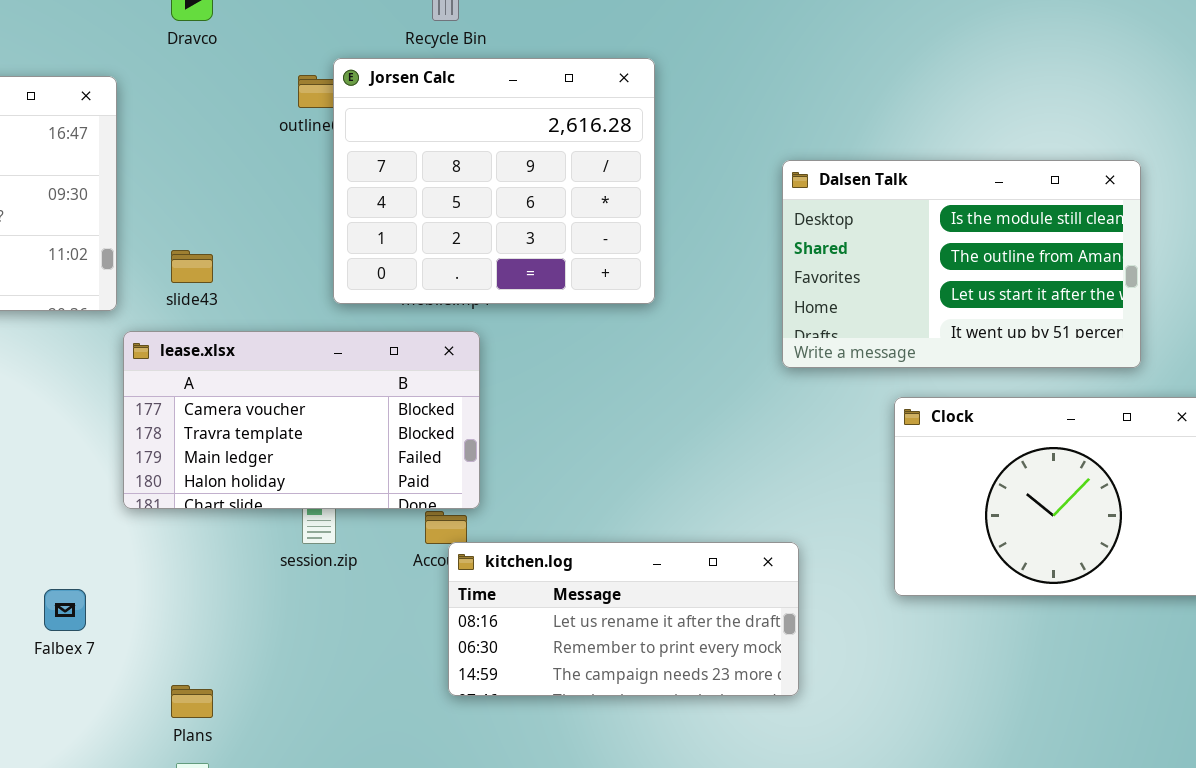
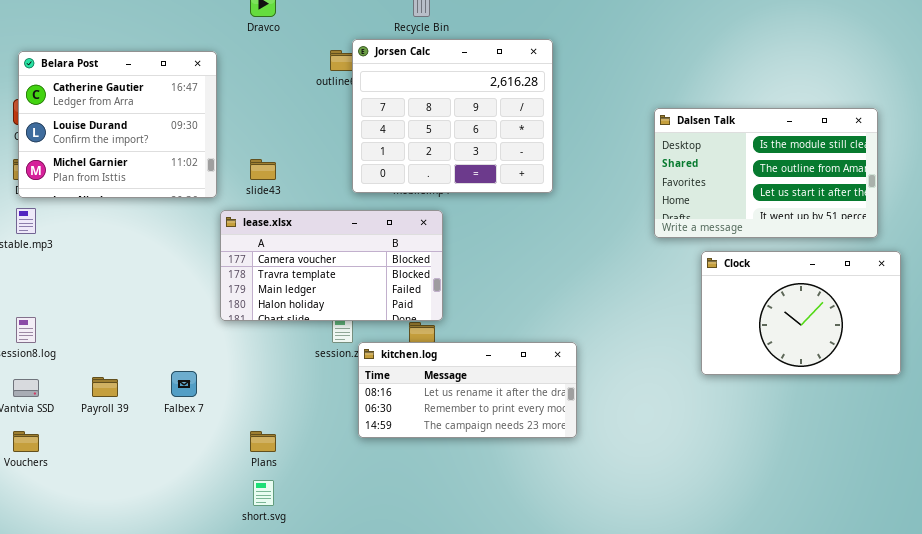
Dalsen Talk: [782,160,1141,368] -> [654,108,878,238], moved
kitchen.log: [448,542,799,696] -> [358,342,577,438], moved

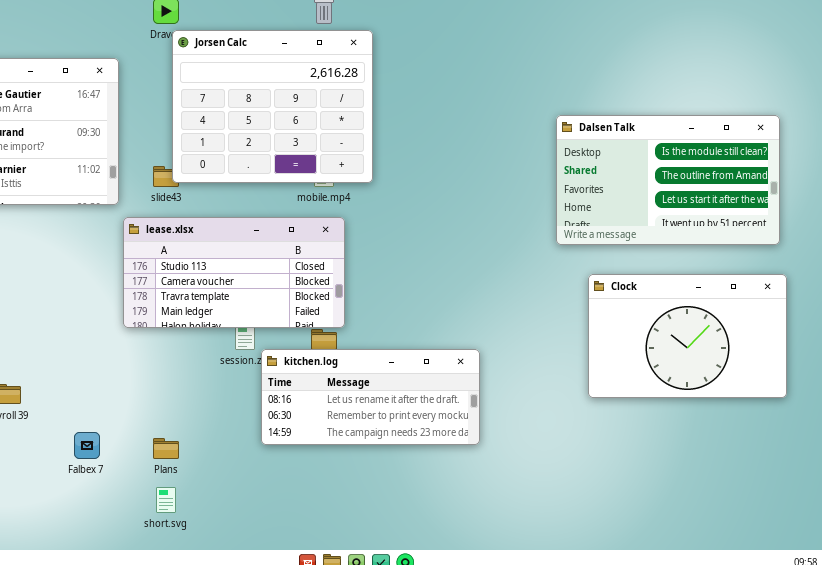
Jorsen Calc: [352,39,553,193] -> [172,30,373,183], moved
lease.xlsx: [220,210,443,321] -> [123,217,345,328], scrolled up 1 row
Clock: [701,251,901,375] -> [588,274,787,398], moved
Falbex 7: [171,371,197,397] -> [74,432,100,459], moved

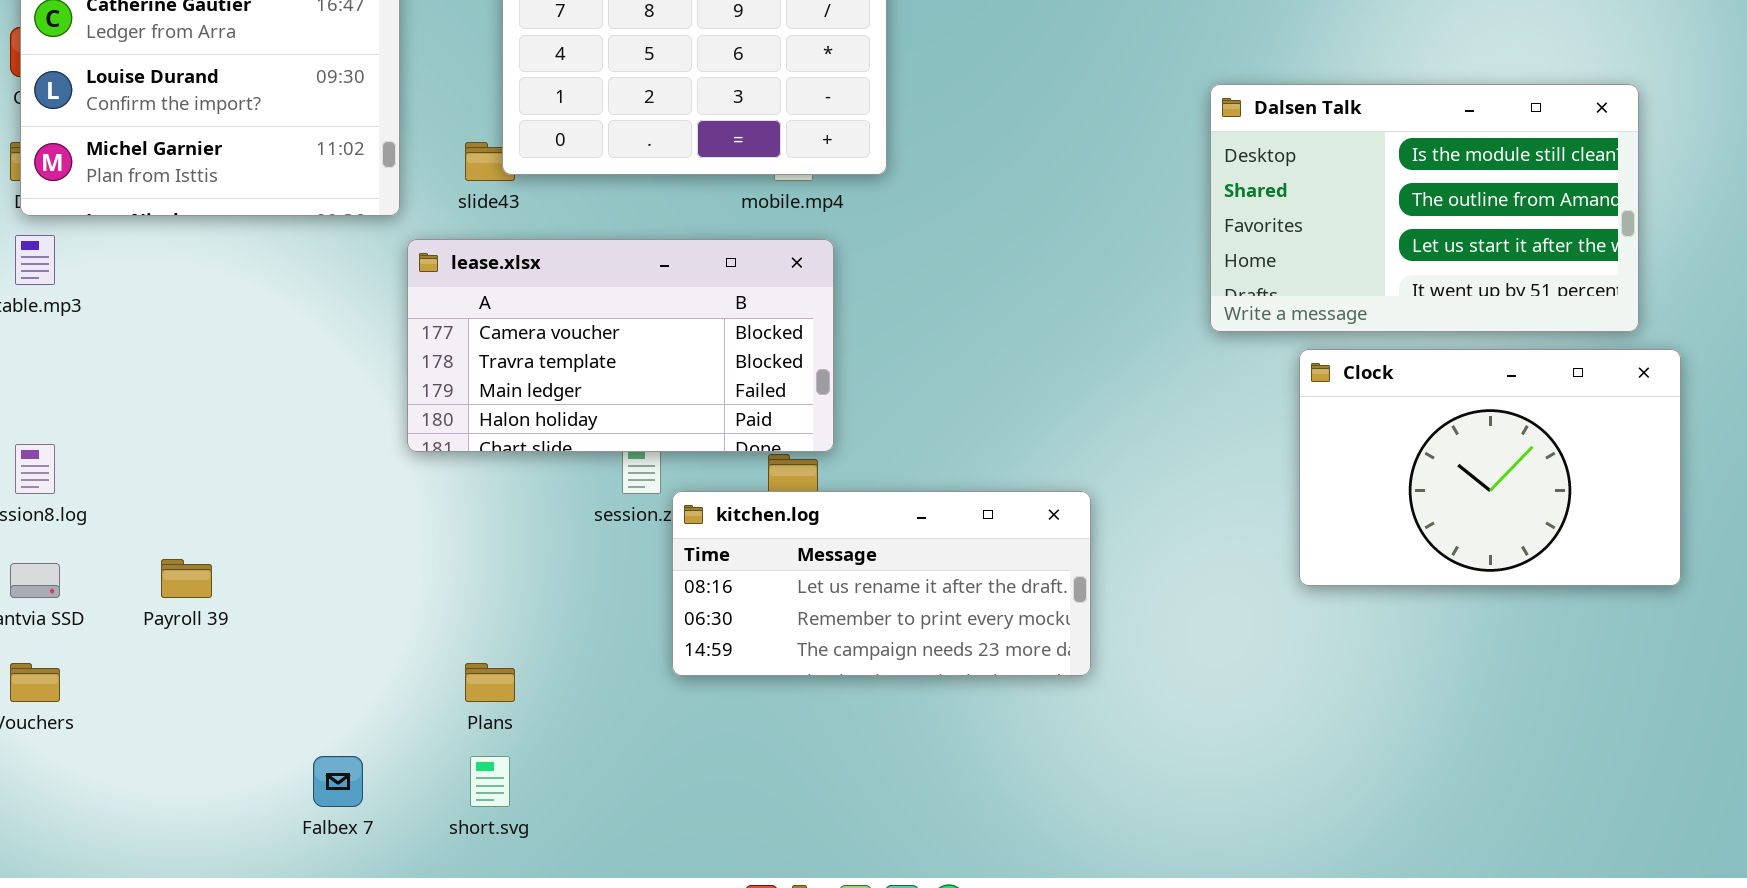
Dalsen Talk: [556,115,780,245] -> [1210,84,1639,332], moved
lease.xlsx: [123,217,345,328] -> [407,239,834,452], scrolled down 1 row
Falbex 7: [74,432,100,459] -> [313,756,363,807], moved

